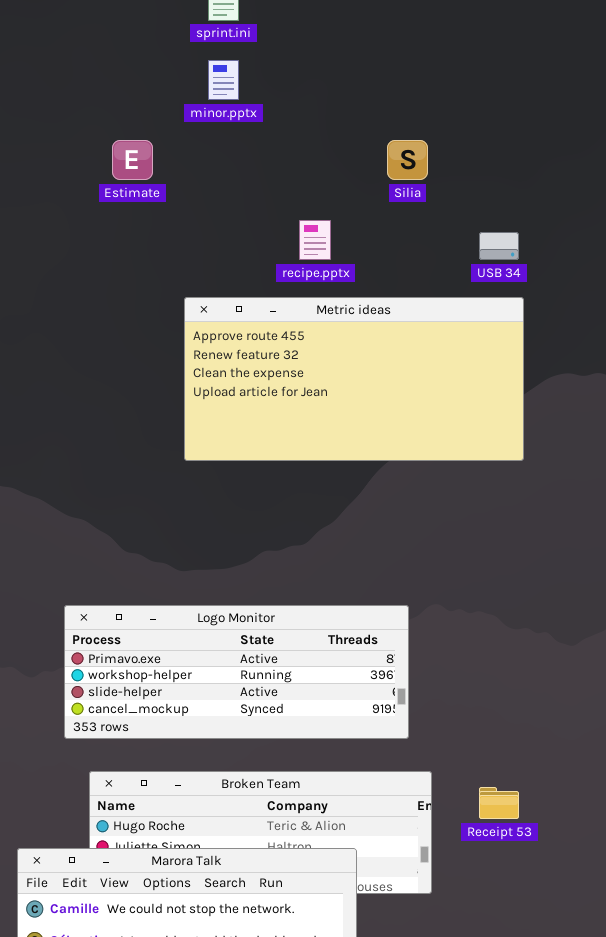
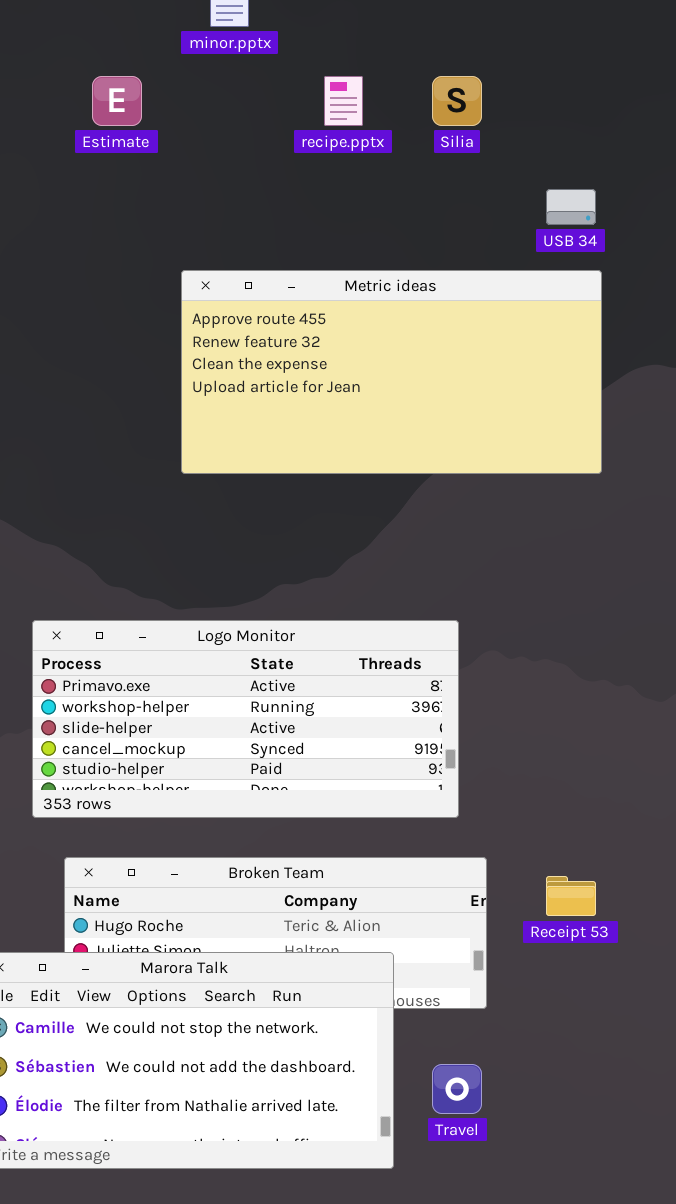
recipe.pptx: [299,220,331,260] -> [324,76,363,126], moved
Logo Monitor: [64,605,409,739] -> [32,620,459,818], resized

